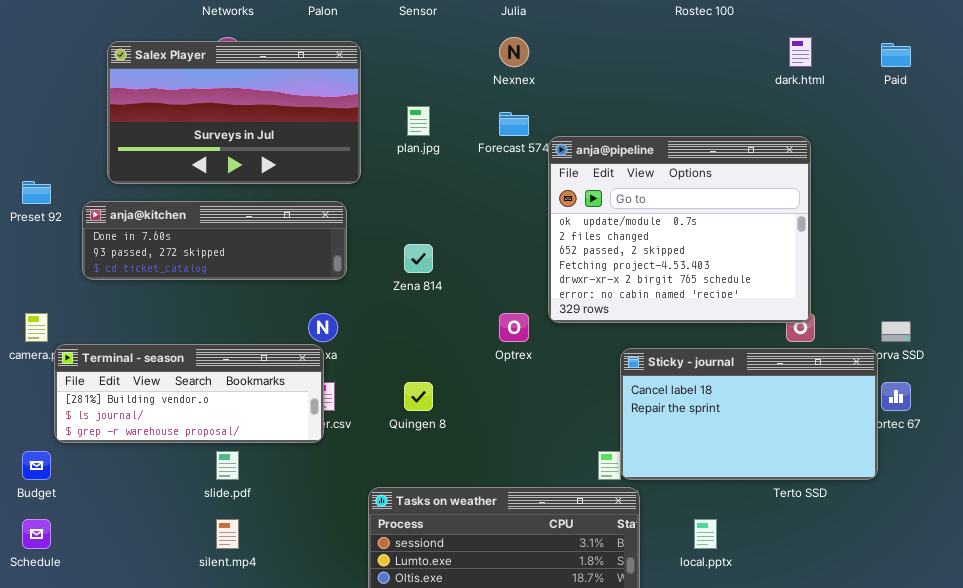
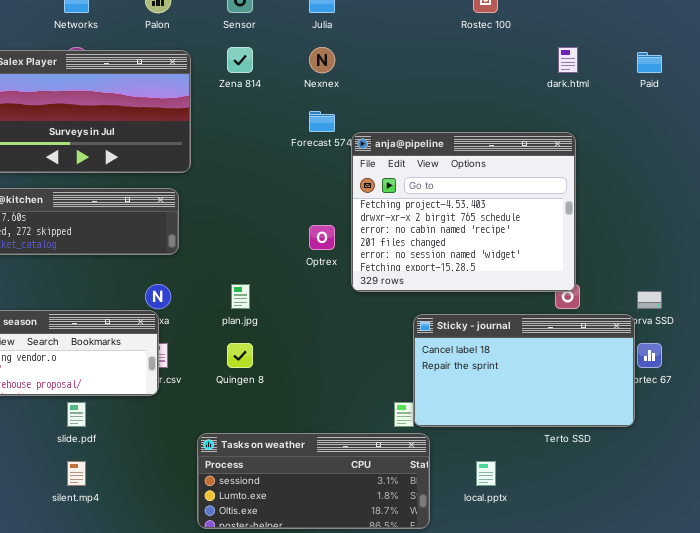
plan.jpg: [407,106,430,136] -> [231,284,250,309], moved
anja@pipeline: [548,136,811,323] -> [351,132,576,292], scrolled down 3 rows
Zena 814: [404,244,433,273] -> [227,47,253,73], moved
Optrex: [499,313,529,342] -> [309,225,335,250], moved

